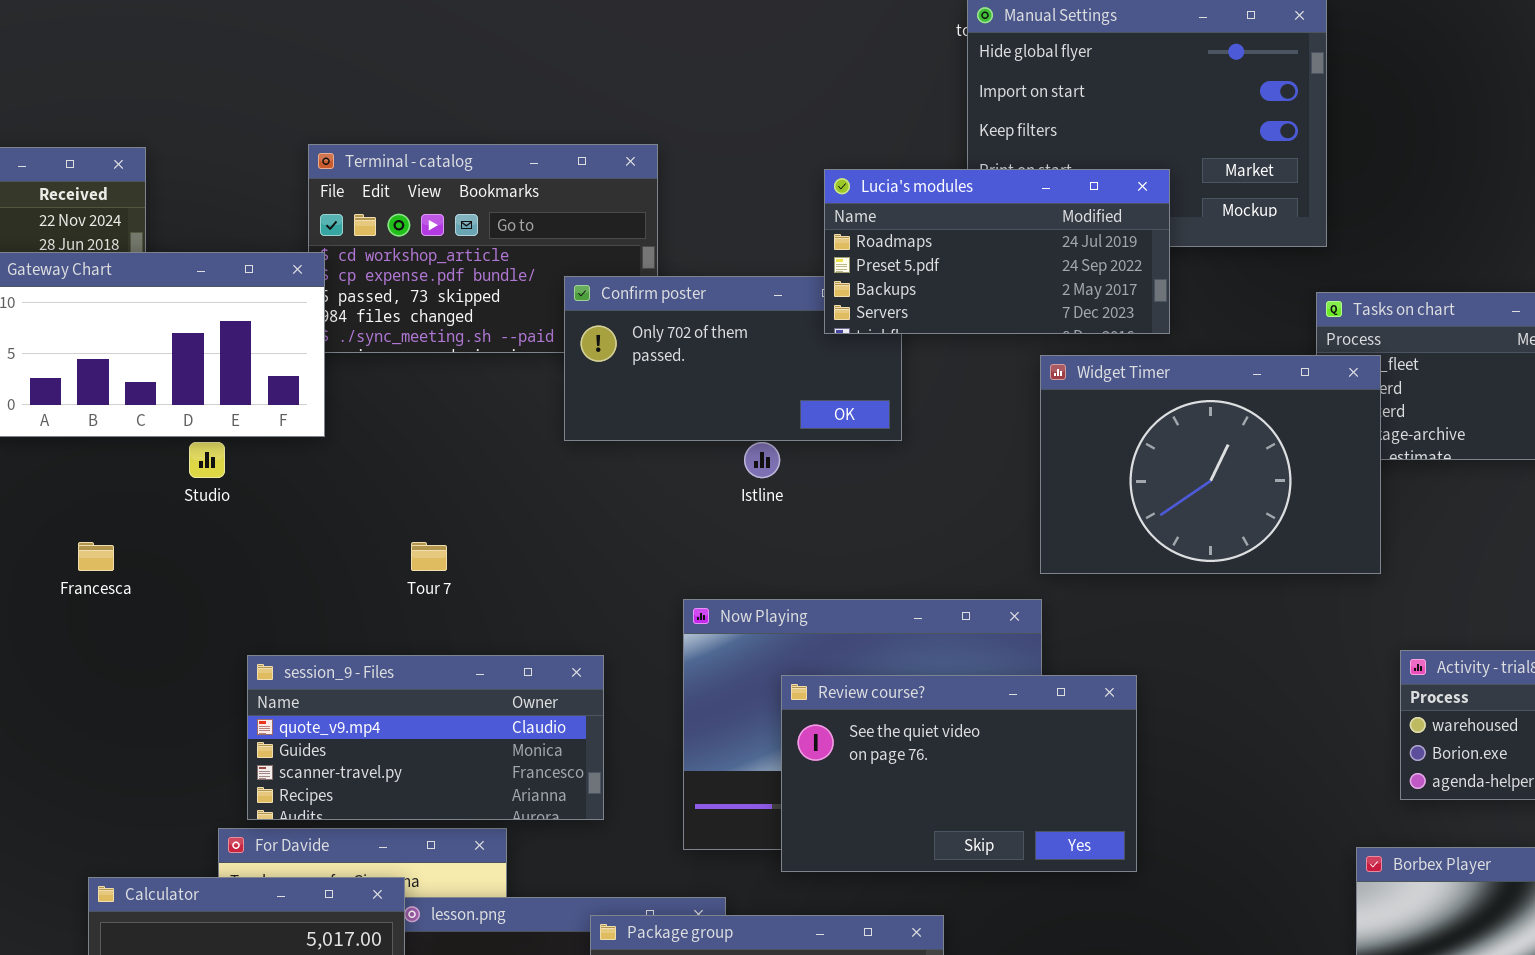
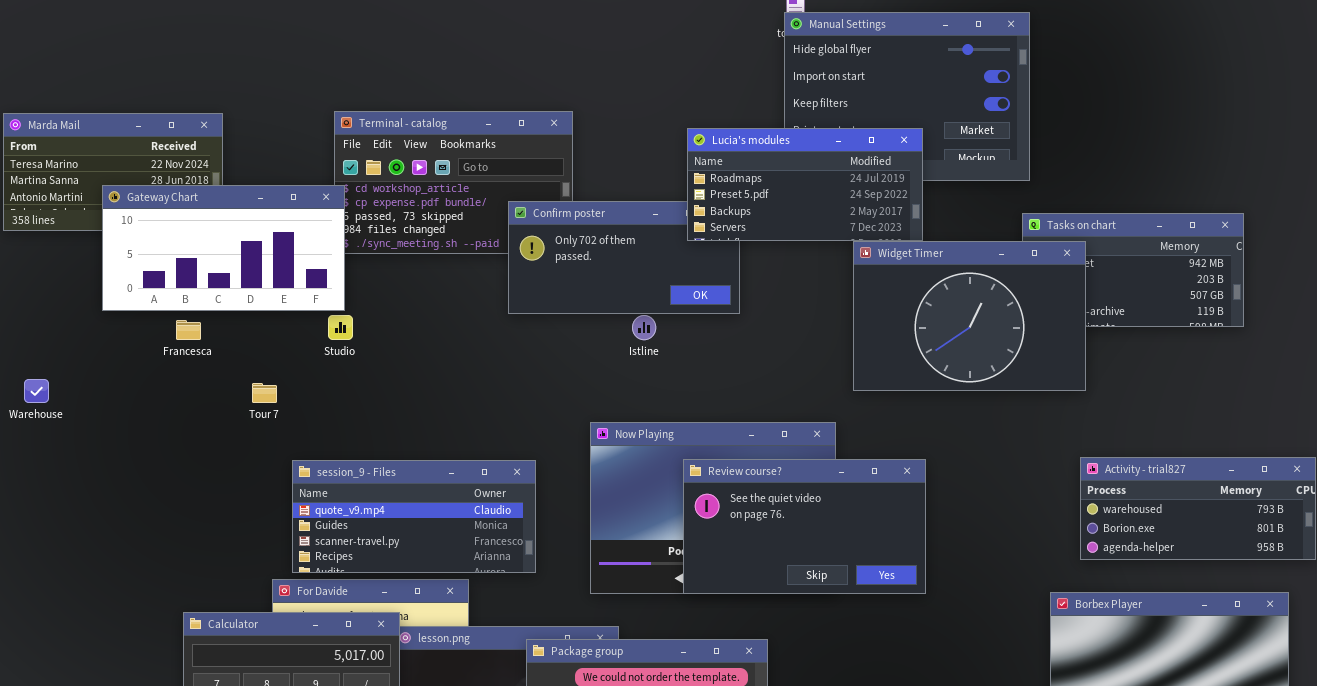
Widget Timer: [1040,355,1381,574] -> [853,241,1086,391], moved
Studio: [189,442,225,478] -> [328,315,353,340], moved
Francesca: [78,542,114,571] -> [176,320,201,340], moved
Tour 7: [411,542,447,571] -> [252,383,277,403], moved
Review course?: [781,675,1137,872] -> [683,459,926,594], moved

